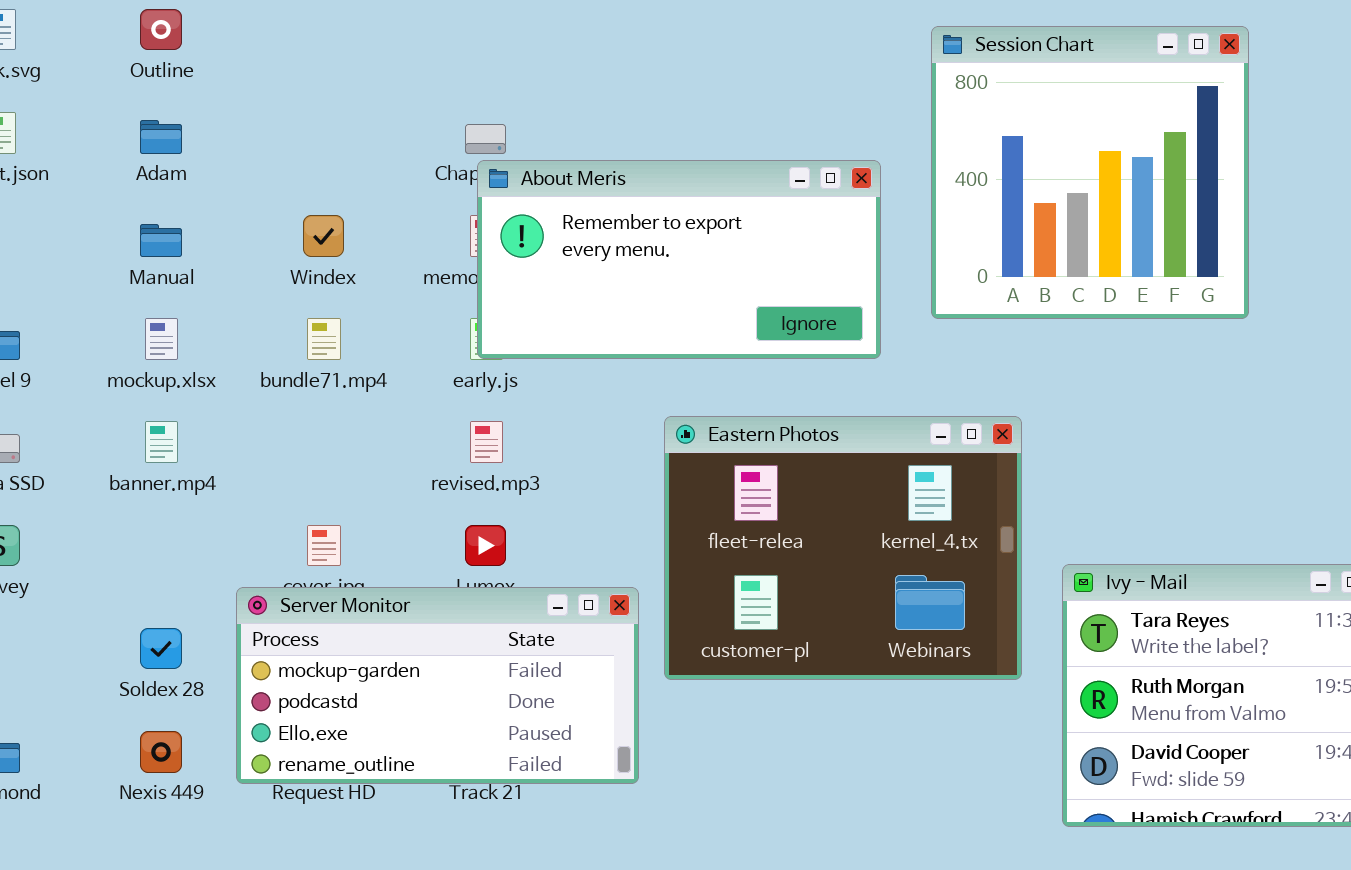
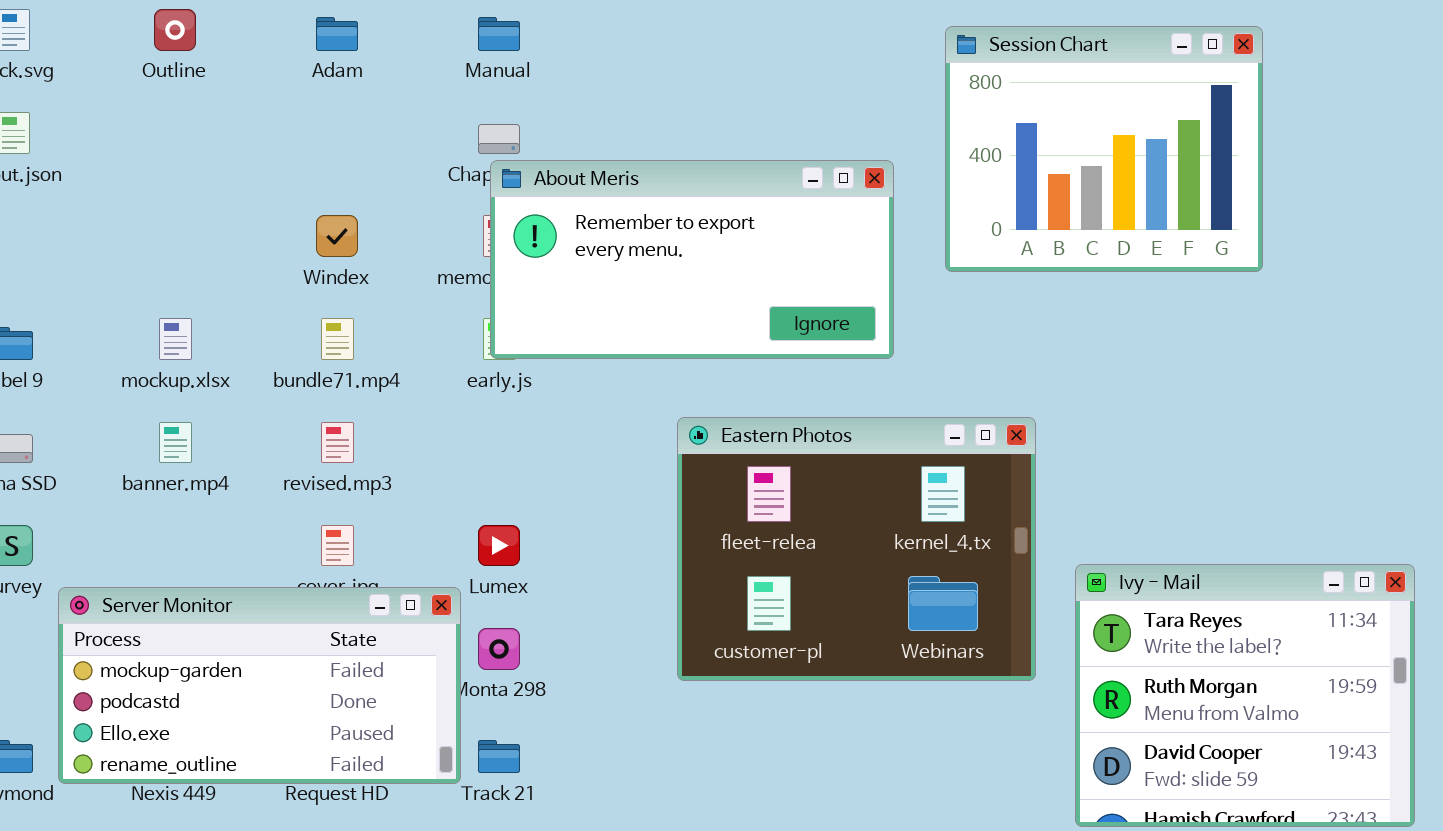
Session Chart: [931,26,1249,319] -> [945,26,1263,272], resized
Adam: [140,120,182,154] -> [316,17,358,51], moved
Manual: [140,224,182,257] -> [478,17,520,51], moved
revised.mp3: [470,421,503,463] -> [321,422,354,463], moved
Server Monitor: [236,587,639,784] -> [58,587,461,784], moved

